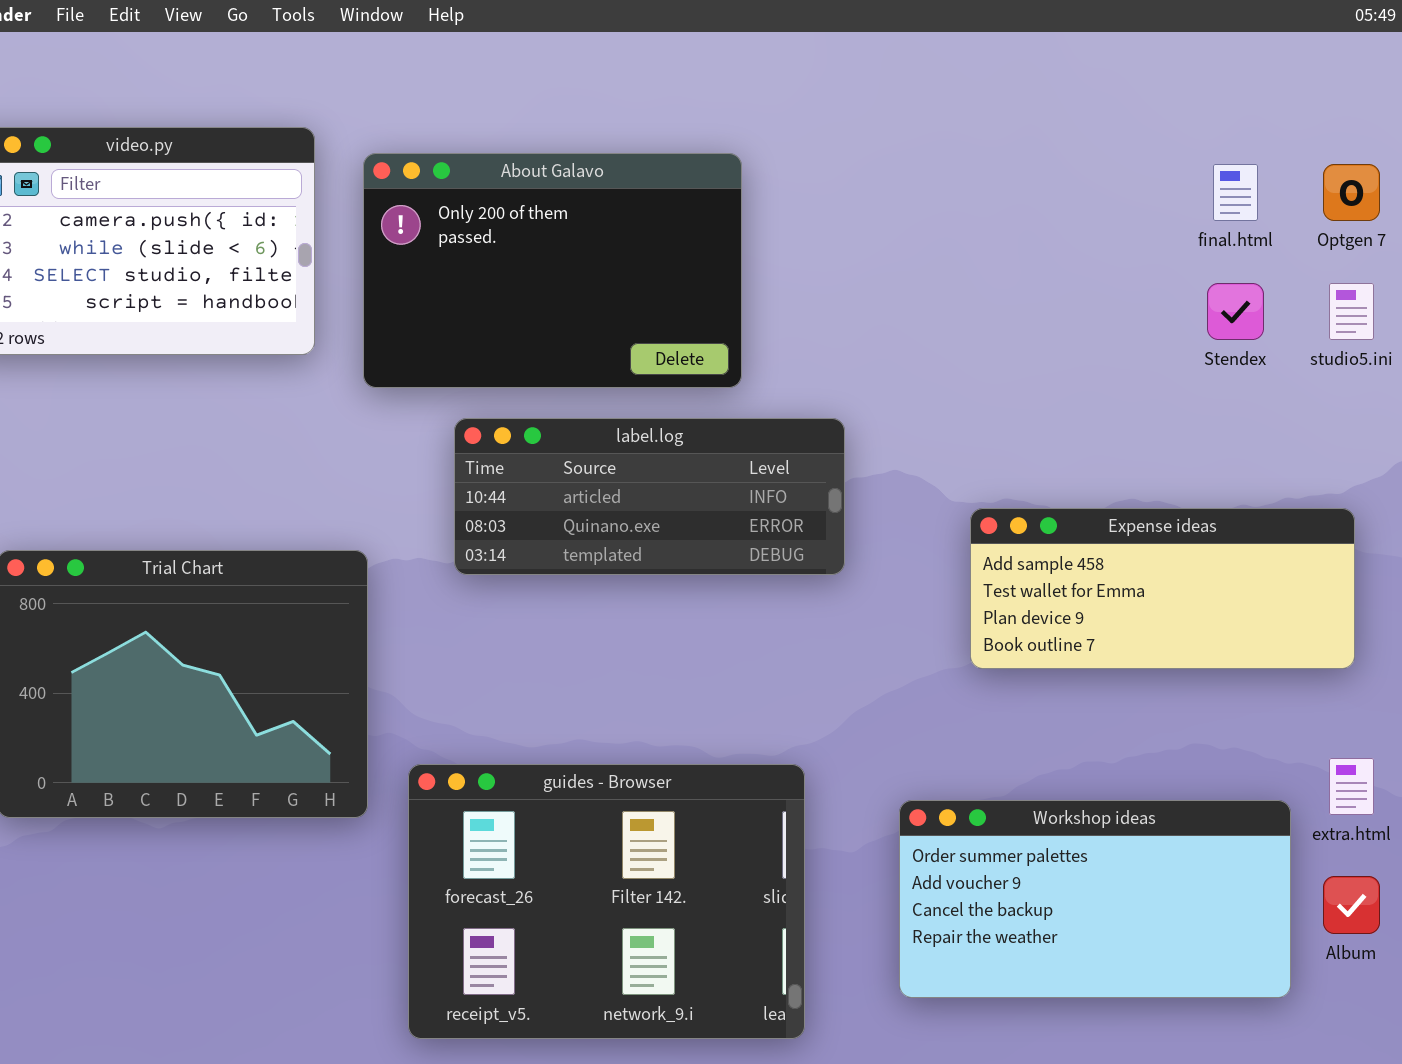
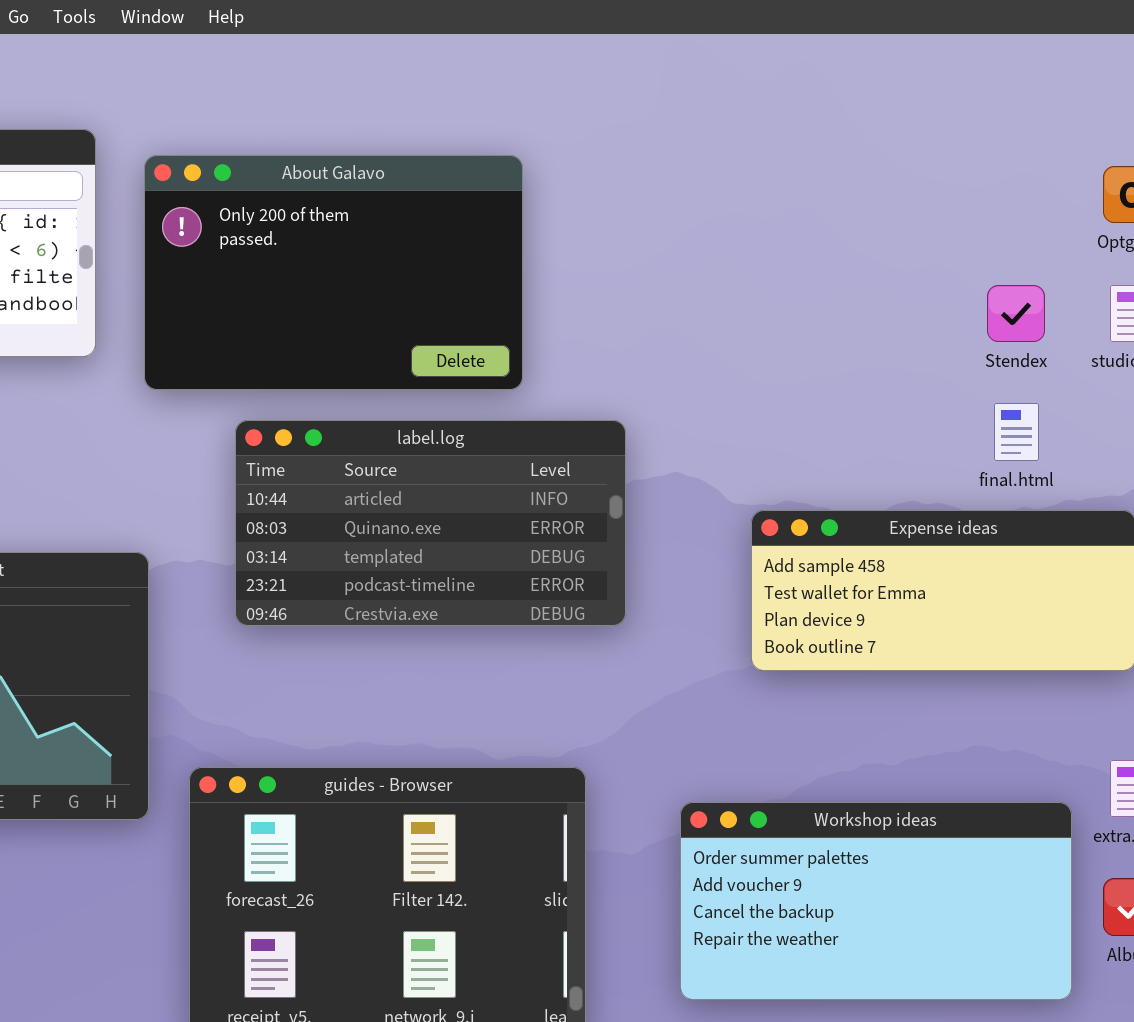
final.html: [1213,164,1258,221] -> [994,403,1039,461], moved
label.log: [454,418,845,575] -> [235,420,626,626], resized

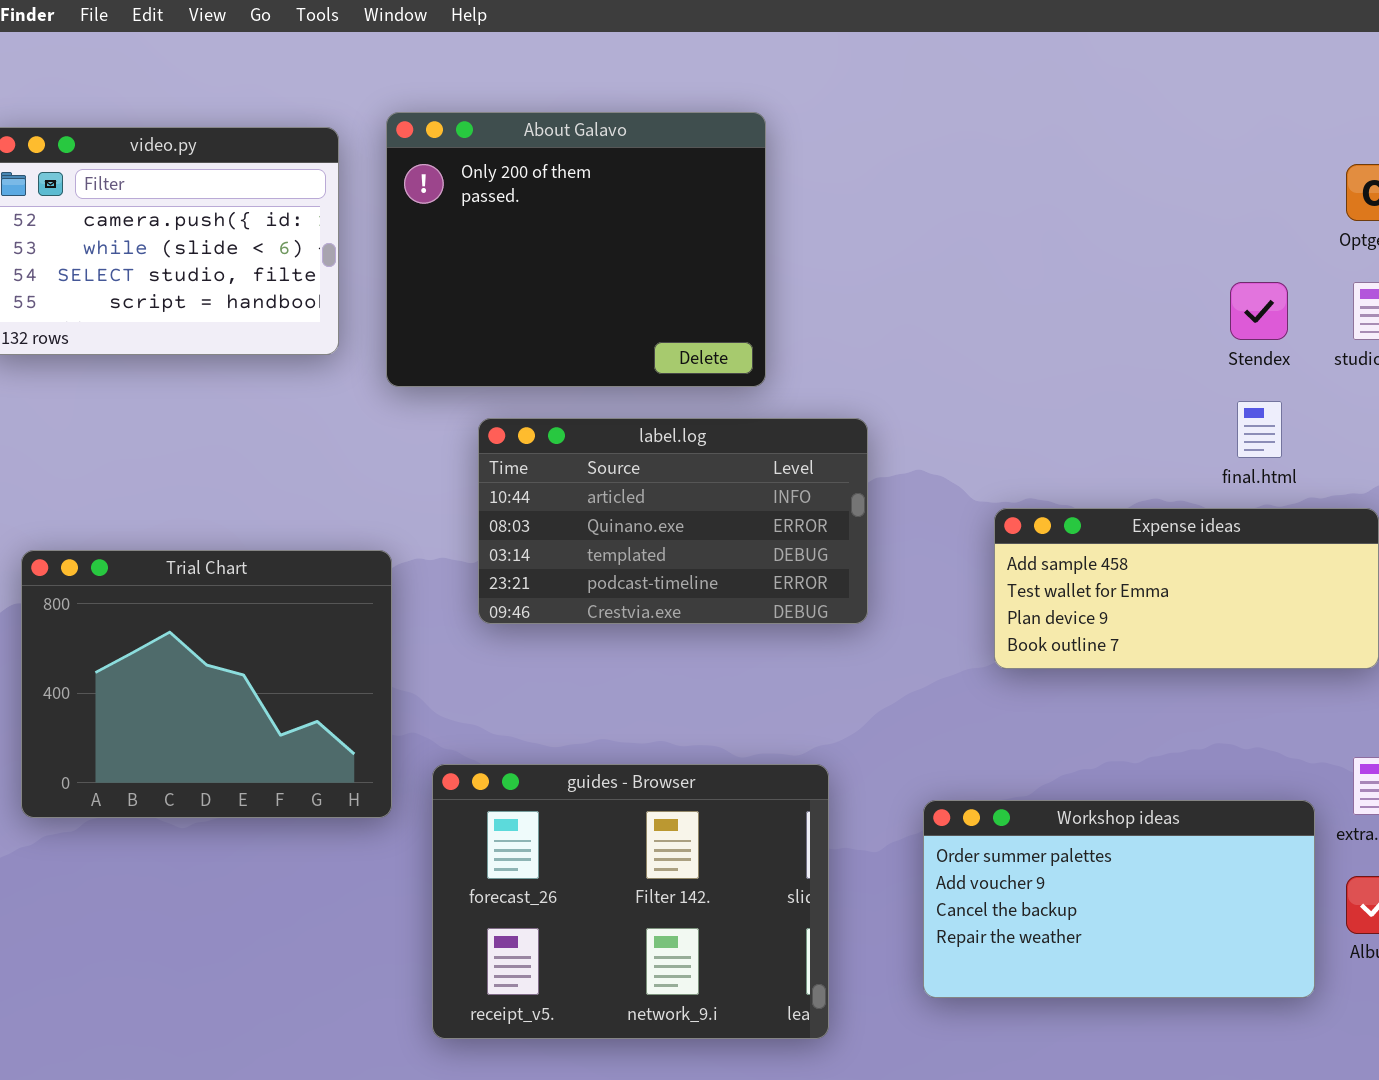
About Galavo: [144,155,523,390] -> [386,112,766,387], resized

